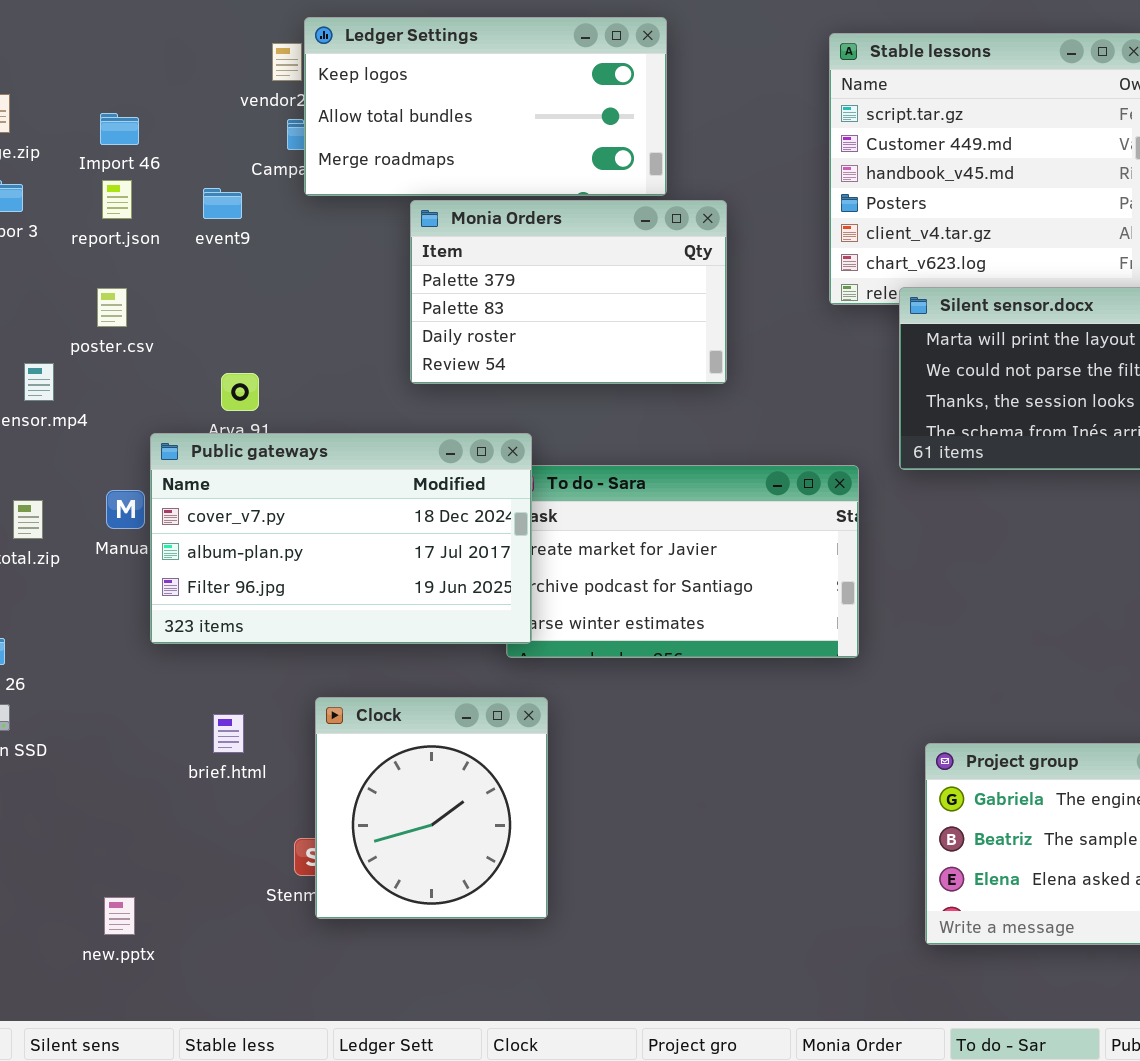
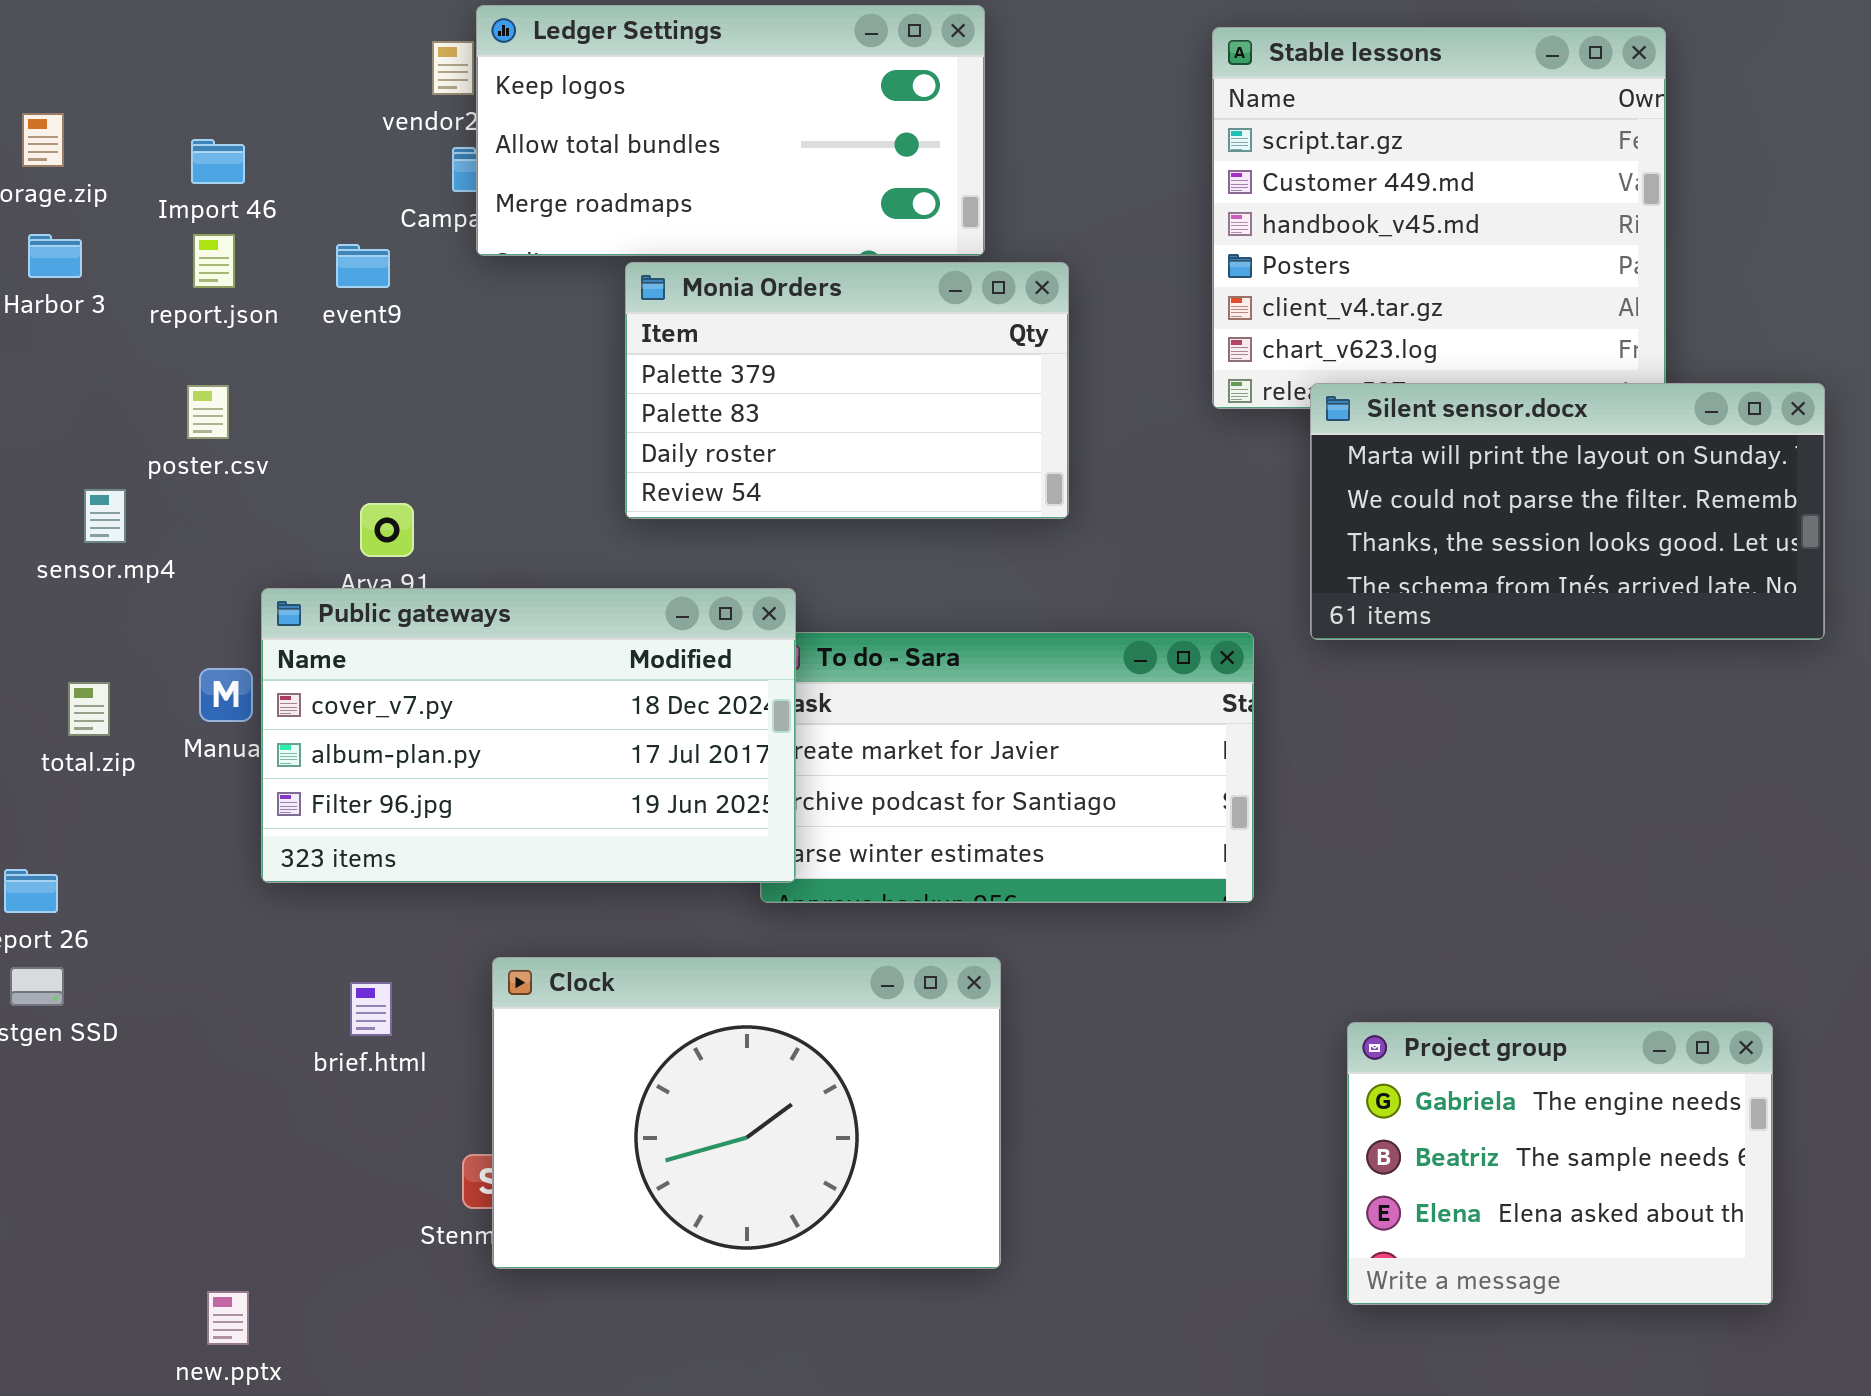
Clock: [315,697,548,919] -> [492,957,1001,1269], resized
new.pptx: [104,897,135,935] -> [207,1291,249,1345], moved

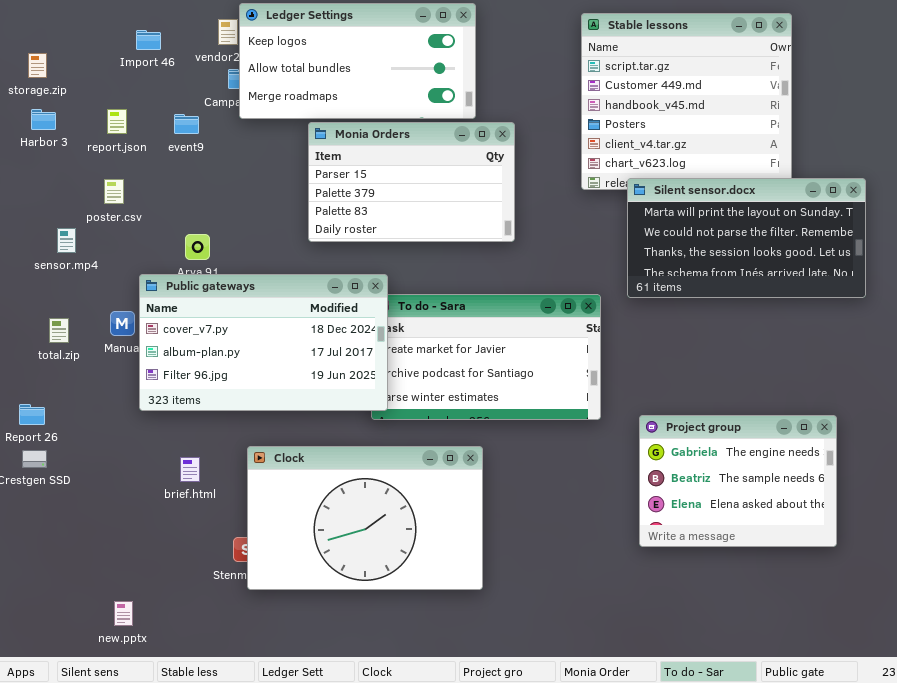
Import 46: [191,139,245,184] -> [136,30,161,50], moved
Monia Orders: [625,262,1069,519] -> [308,122,515,242], scrolled up 1 row
Project group: [1347,1022,1773,1305] -> [639,415,837,547], moved

